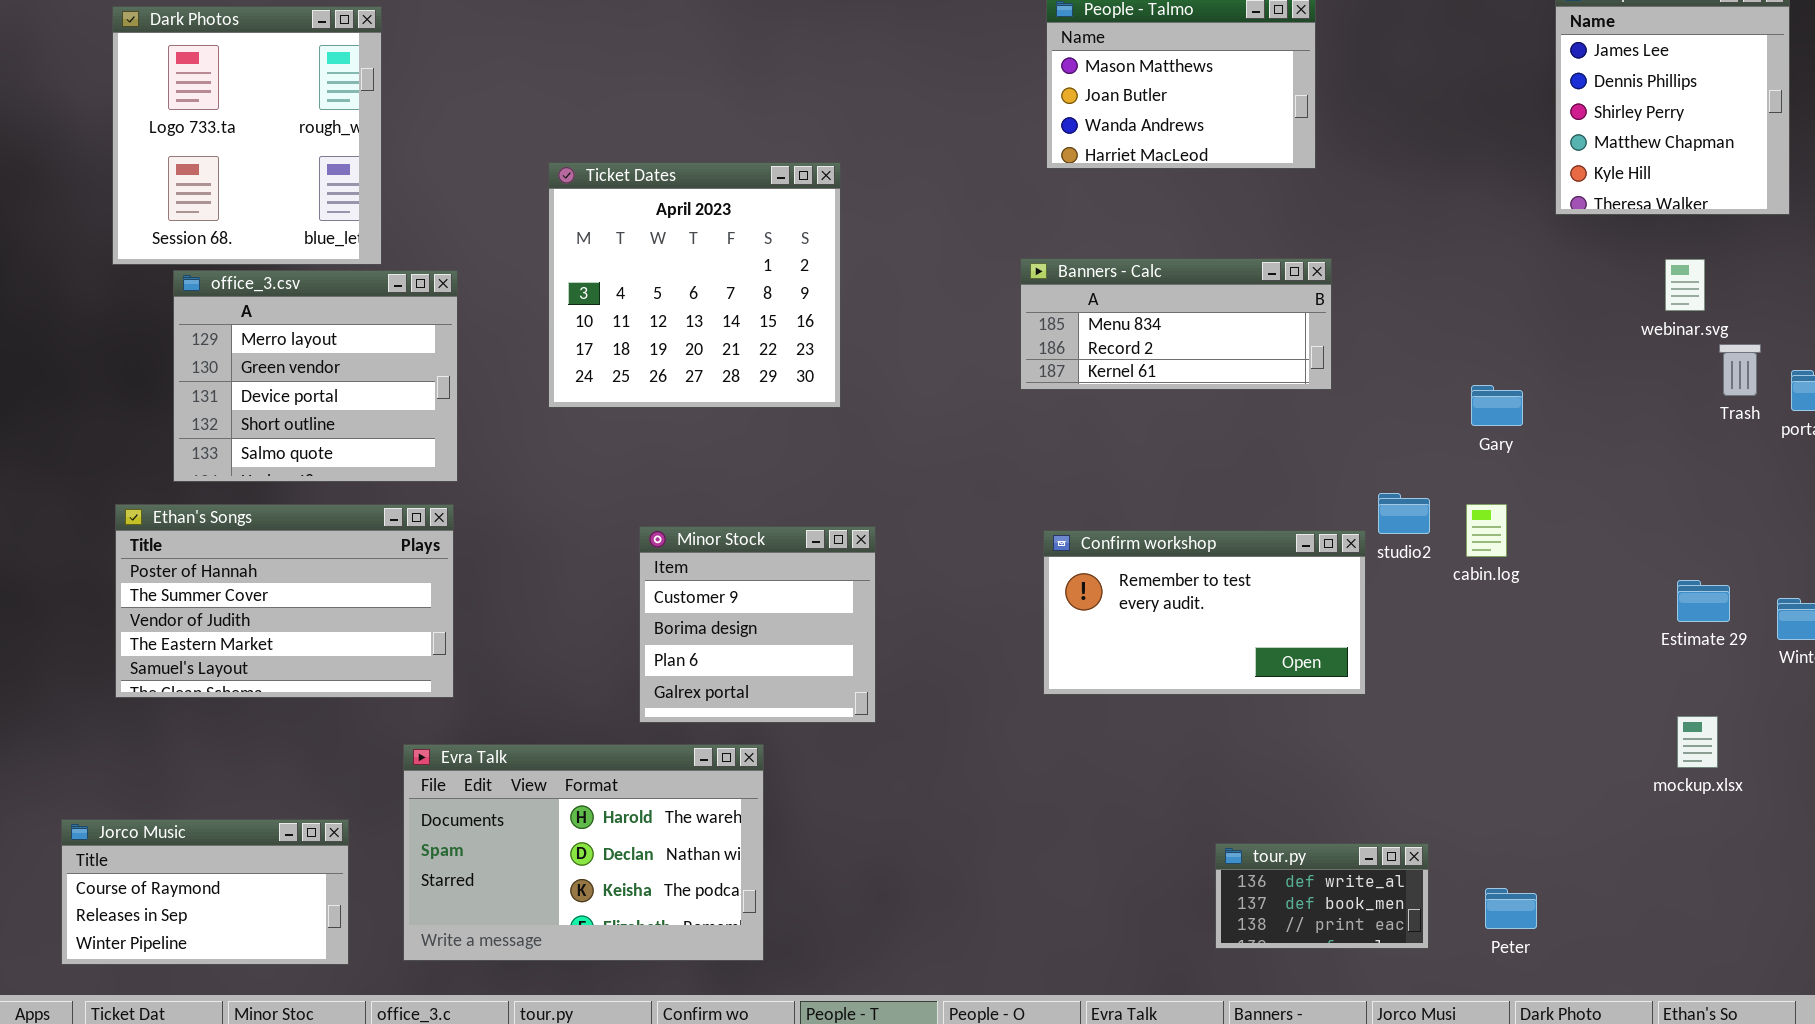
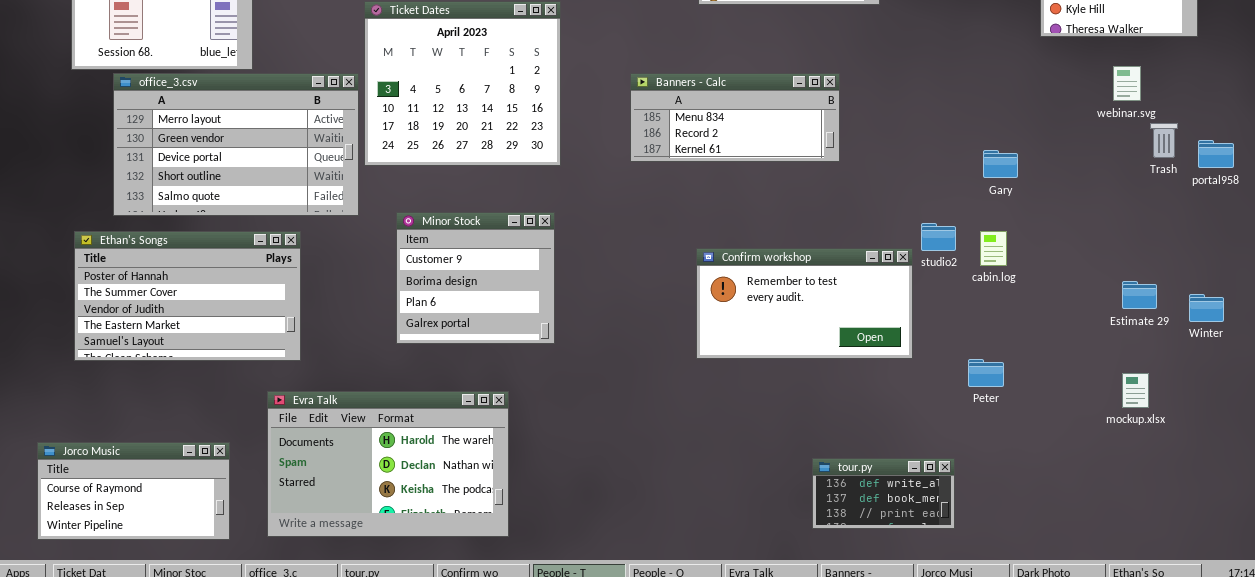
Banners - Calc: [1020,258,1332,390] -> [630,73,840,162], moved
office_3.csv: [173,270,458,482] -> [113,73,359,216], resized
Minor Stock: [639,526,876,723] -> [396,212,555,344], moved
Peter: [1485,888,1537,929] -> [968,359,1004,387], moved

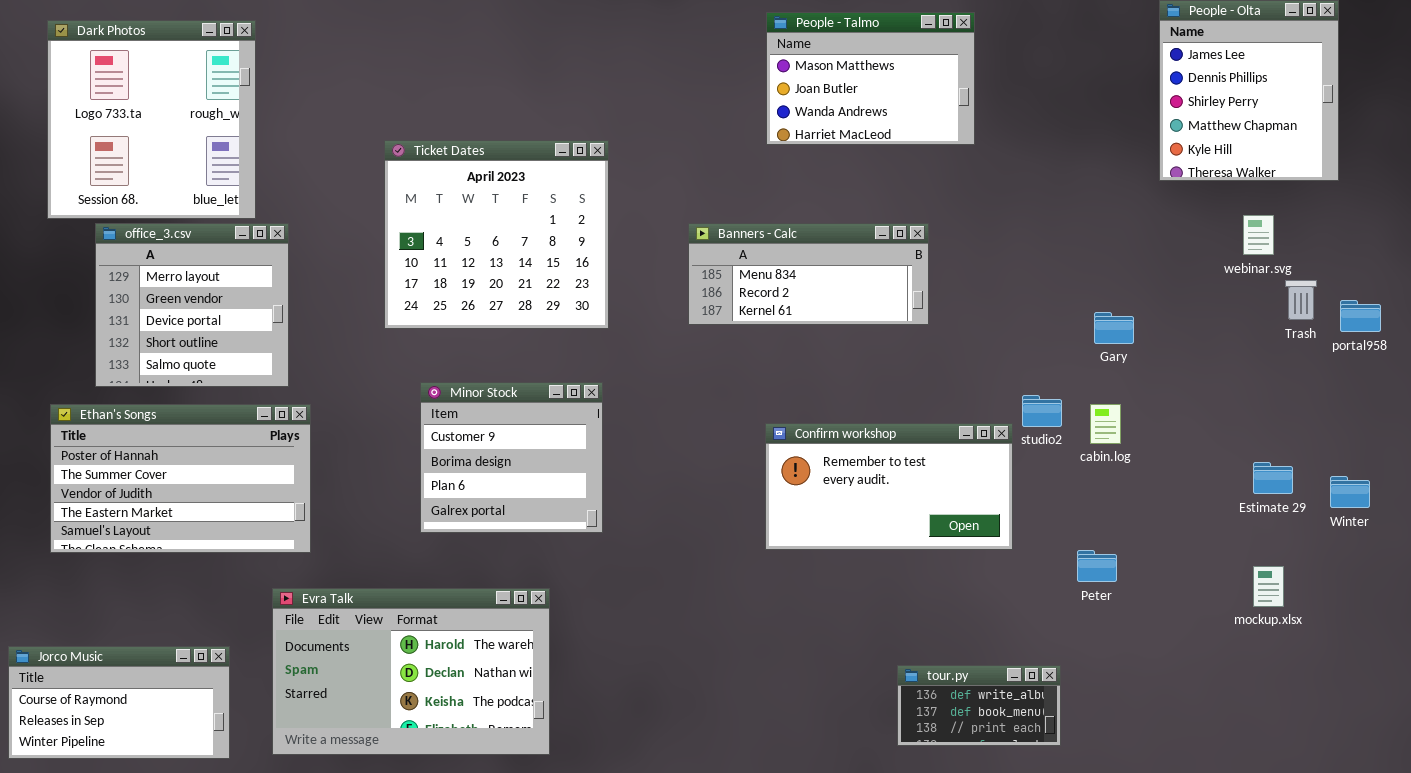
office_3.csv: [113,73,359,216] -> [95,223,289,387], resized

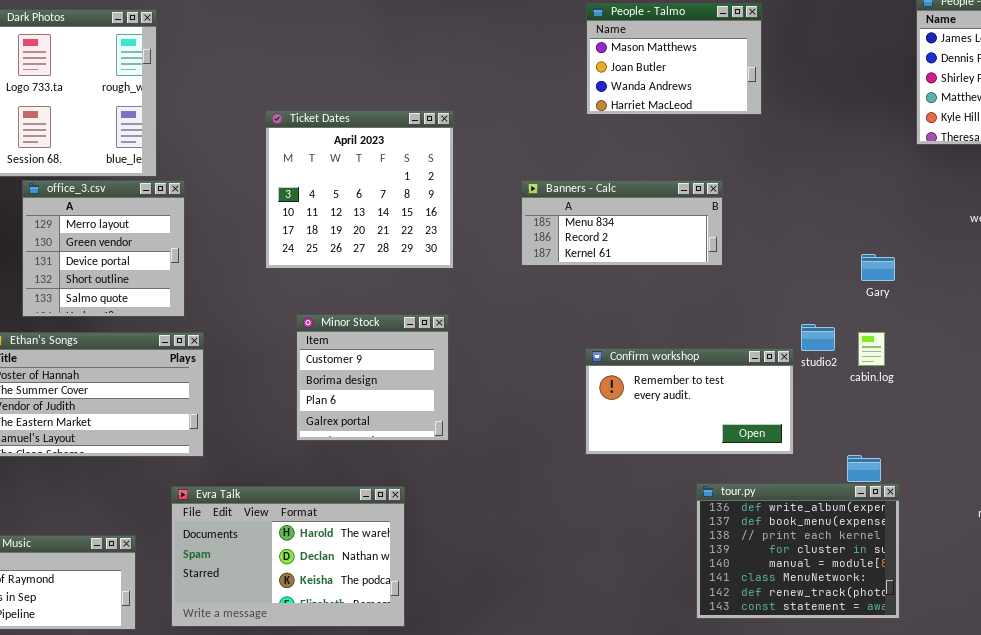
tour.py: [897,665,1061,746] -> [696,483,900,619], resized

